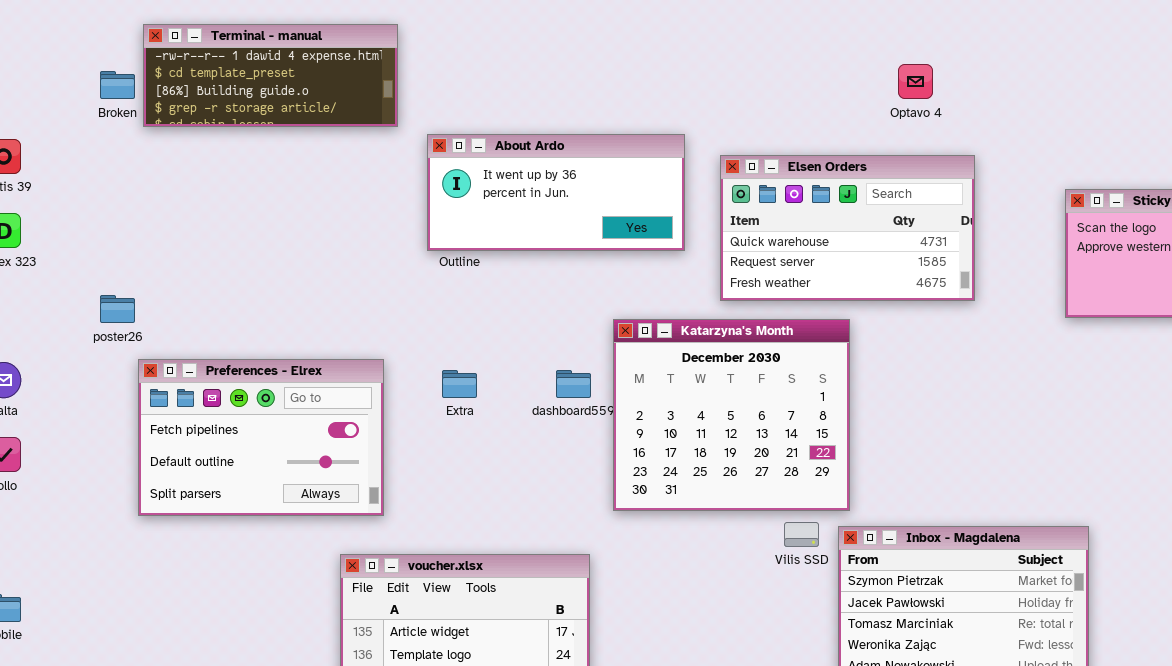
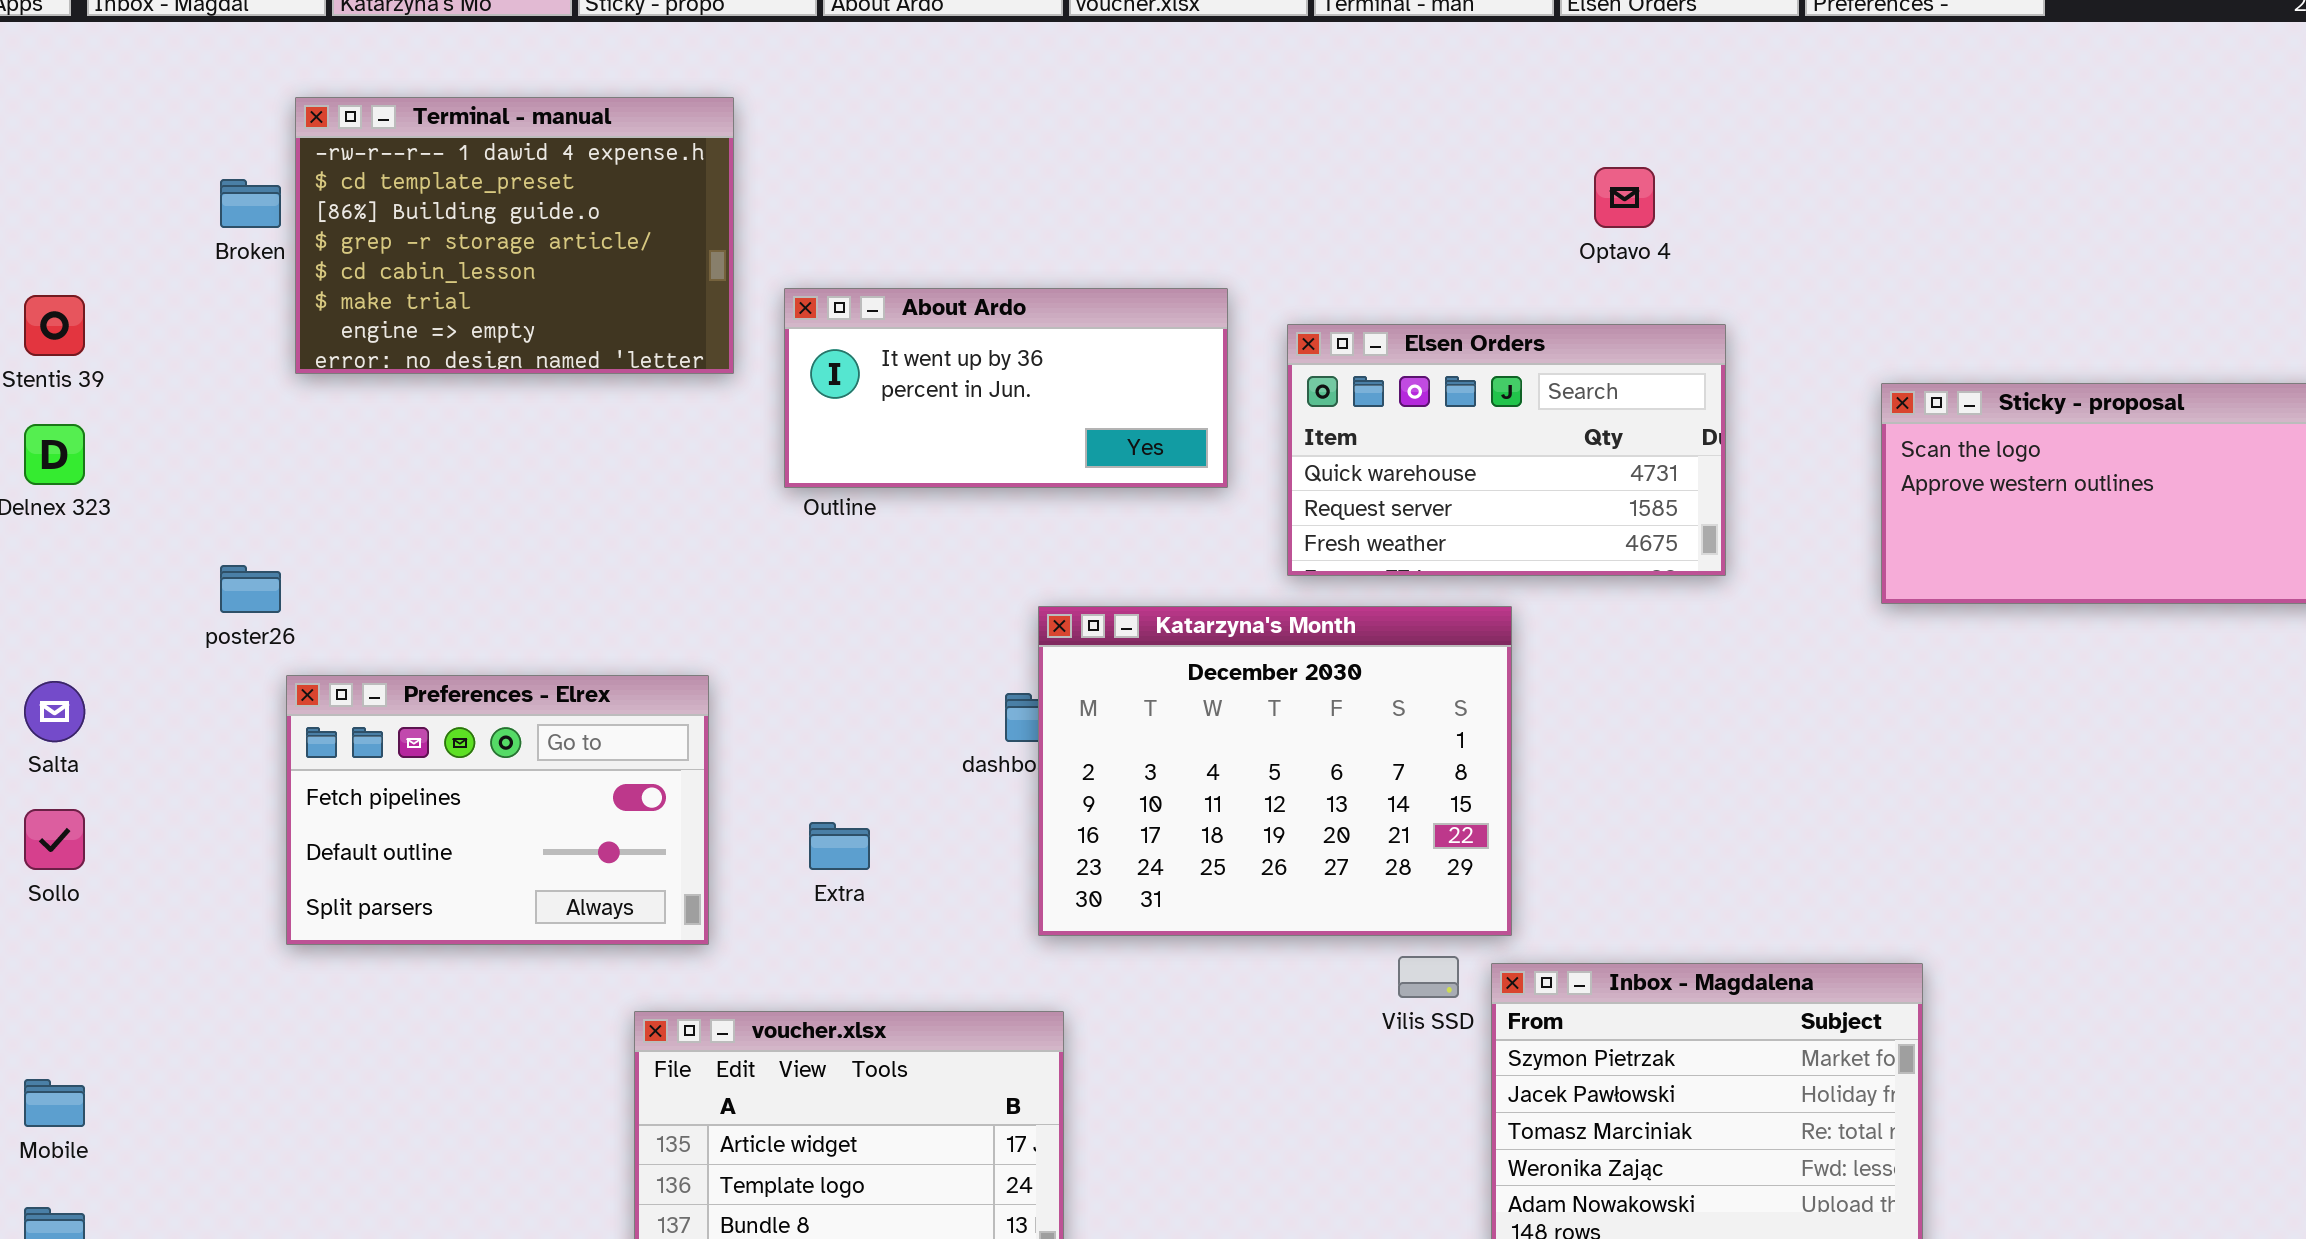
Terminal - manual: [143,24,398,127] -> [295,97,734,374], resized
Katarzyna's Month: [613,319,850,511] -> [1038,606,1512,936], resized
Extra: [442,370,477,398] -> [809,822,870,870], moved

